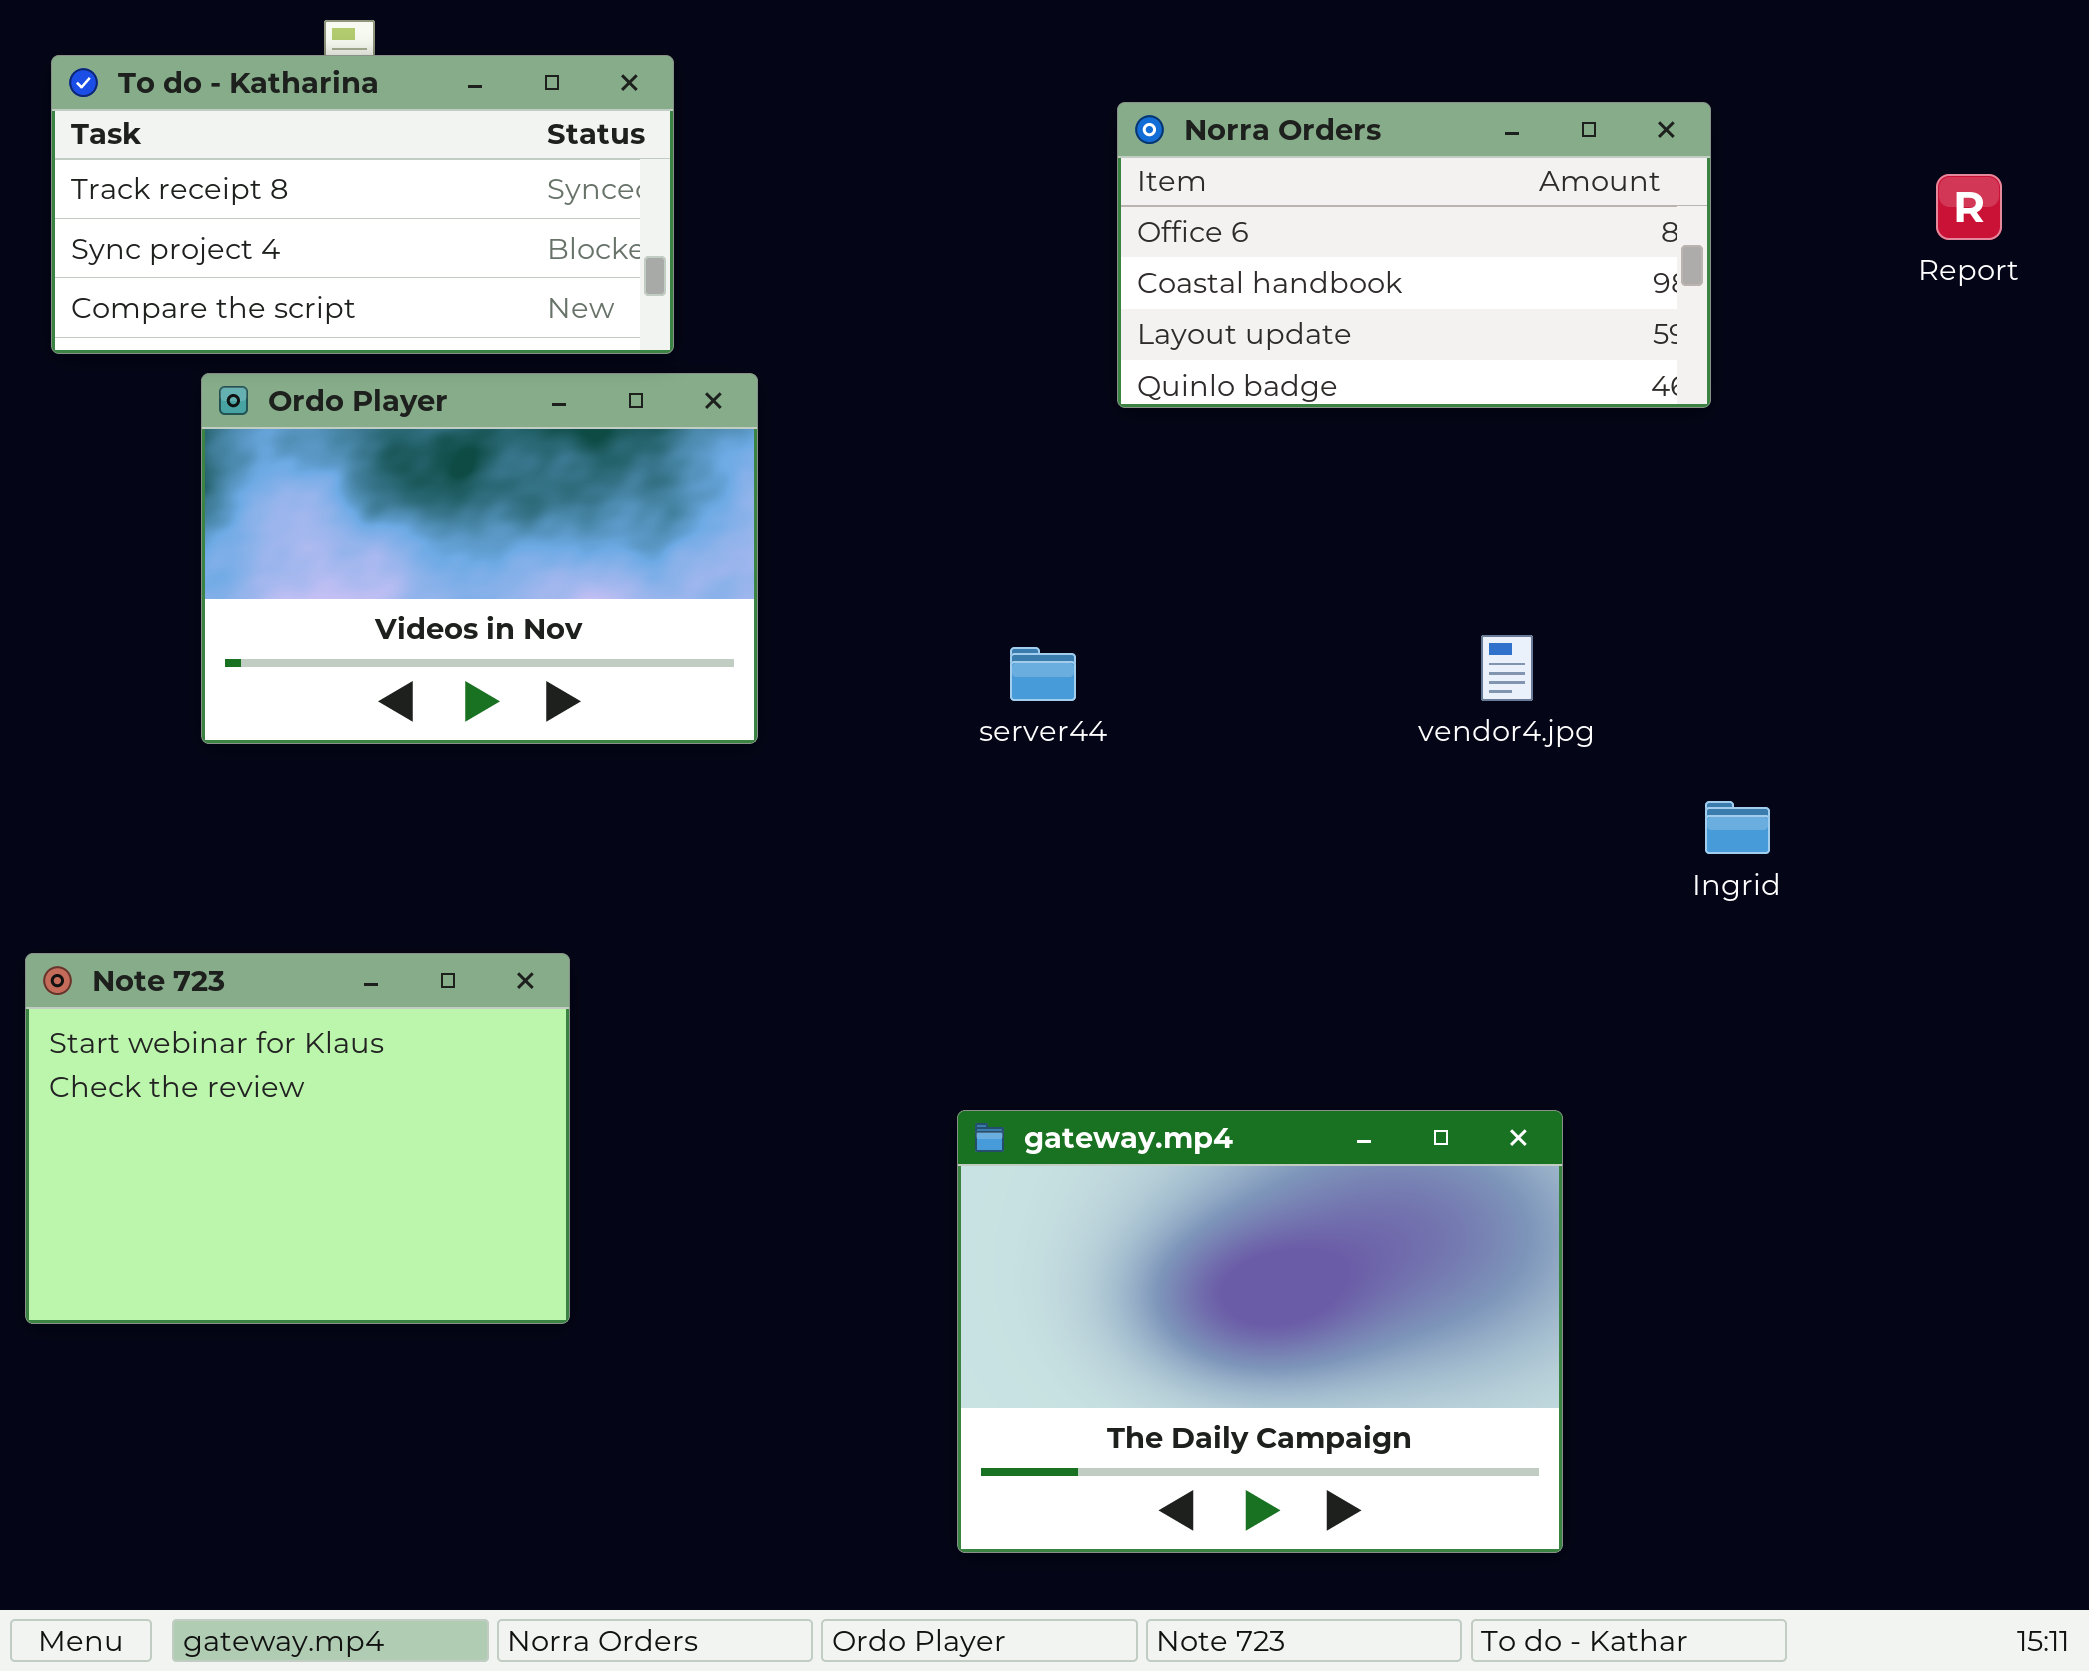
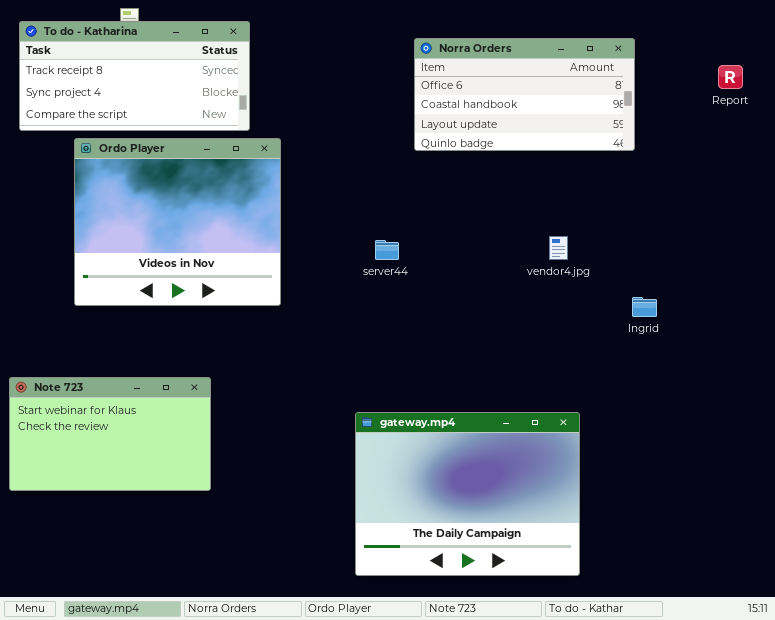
Ordo Player: [201,373,758,744] -> [74,138,281,306], resized
Note 723: [25,953,570,1324] -> [9,377,211,491], resized

